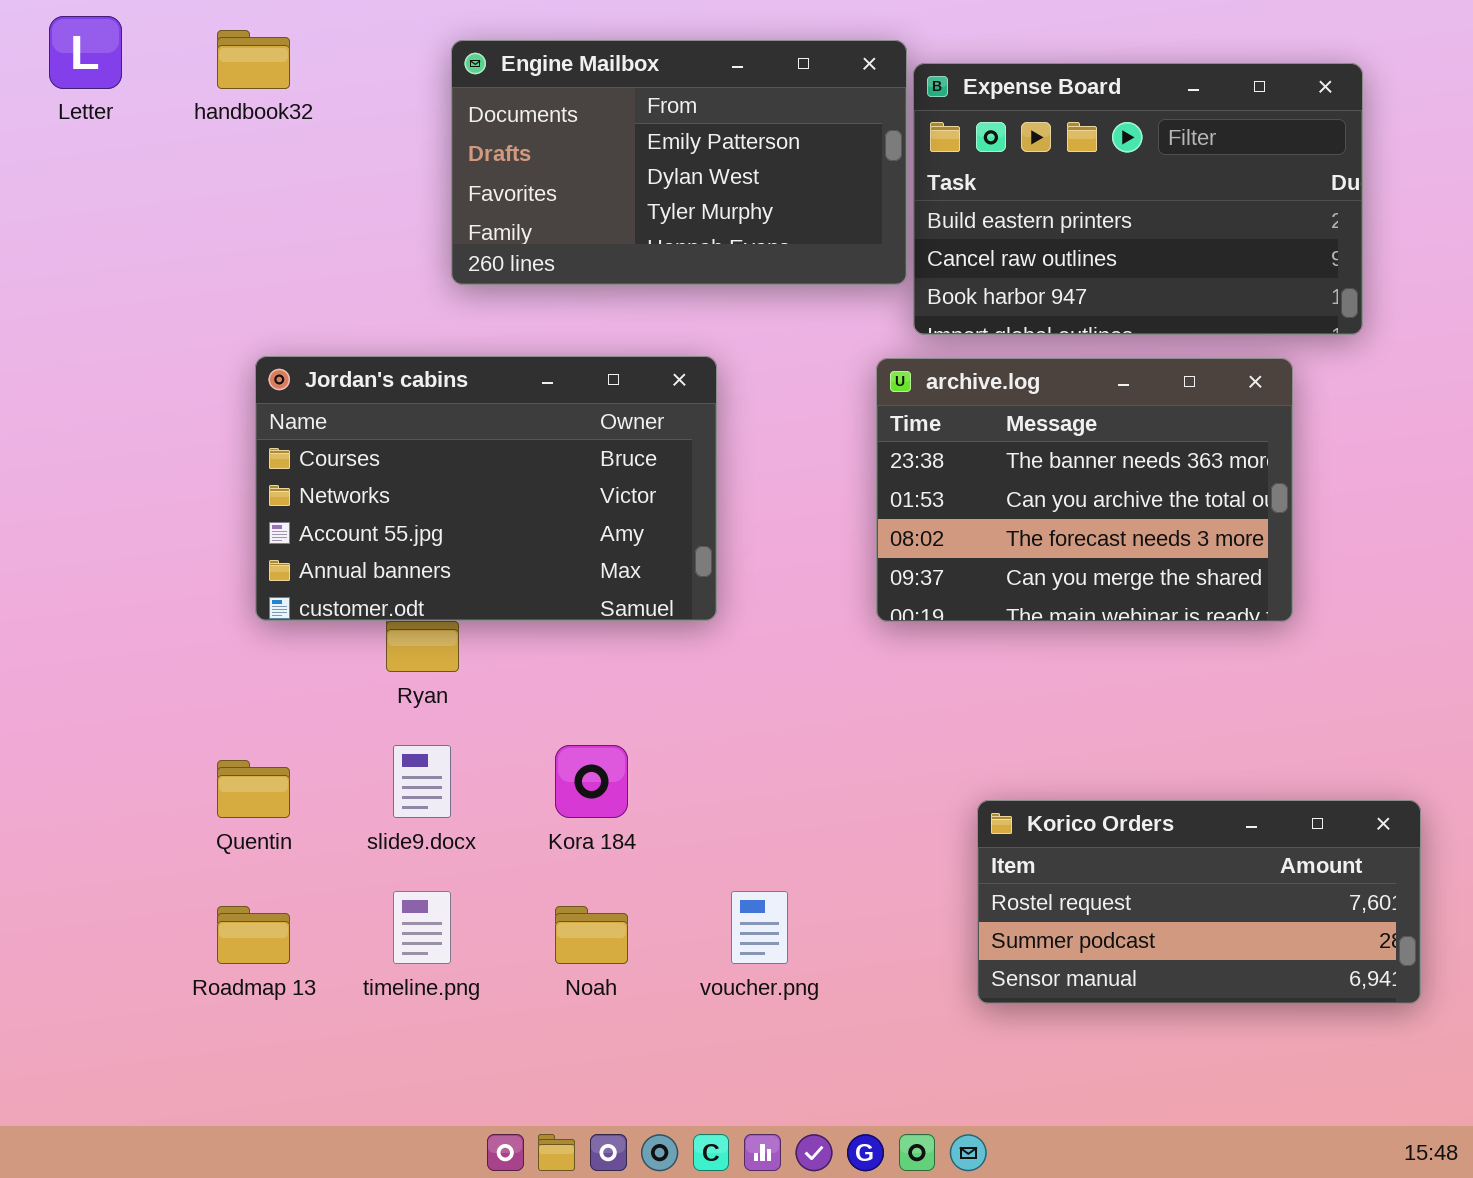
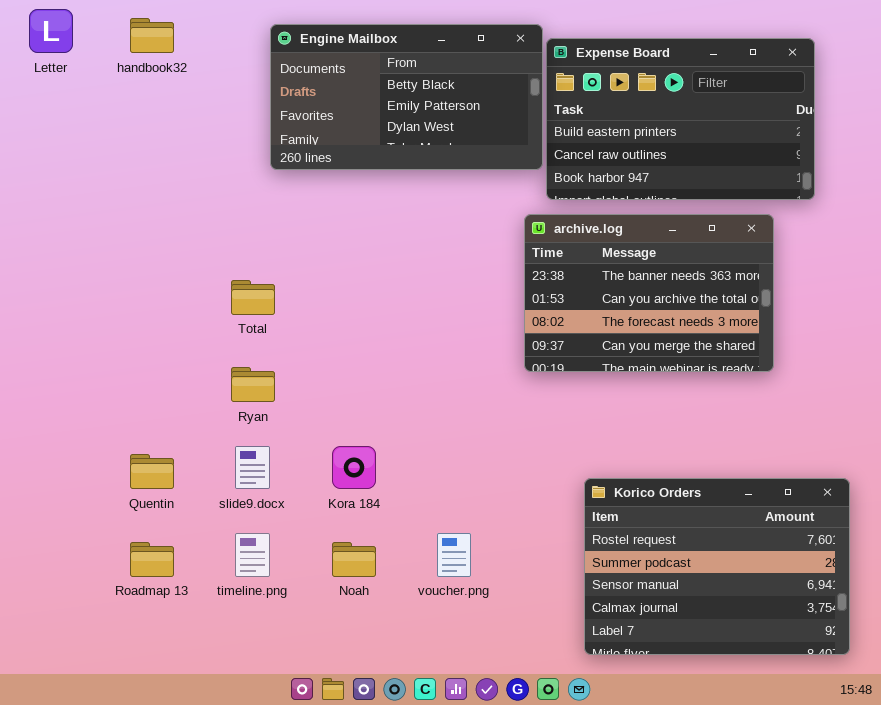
Engine Mailbox: [451,40,907,285] -> [270,24,543,170], scrolled up 1 row
Jordan's cabins: [255,356,717,621] -> none, closed
Korico Orders: [977,800,1421,1004] -> [584,478,850,655], resized

